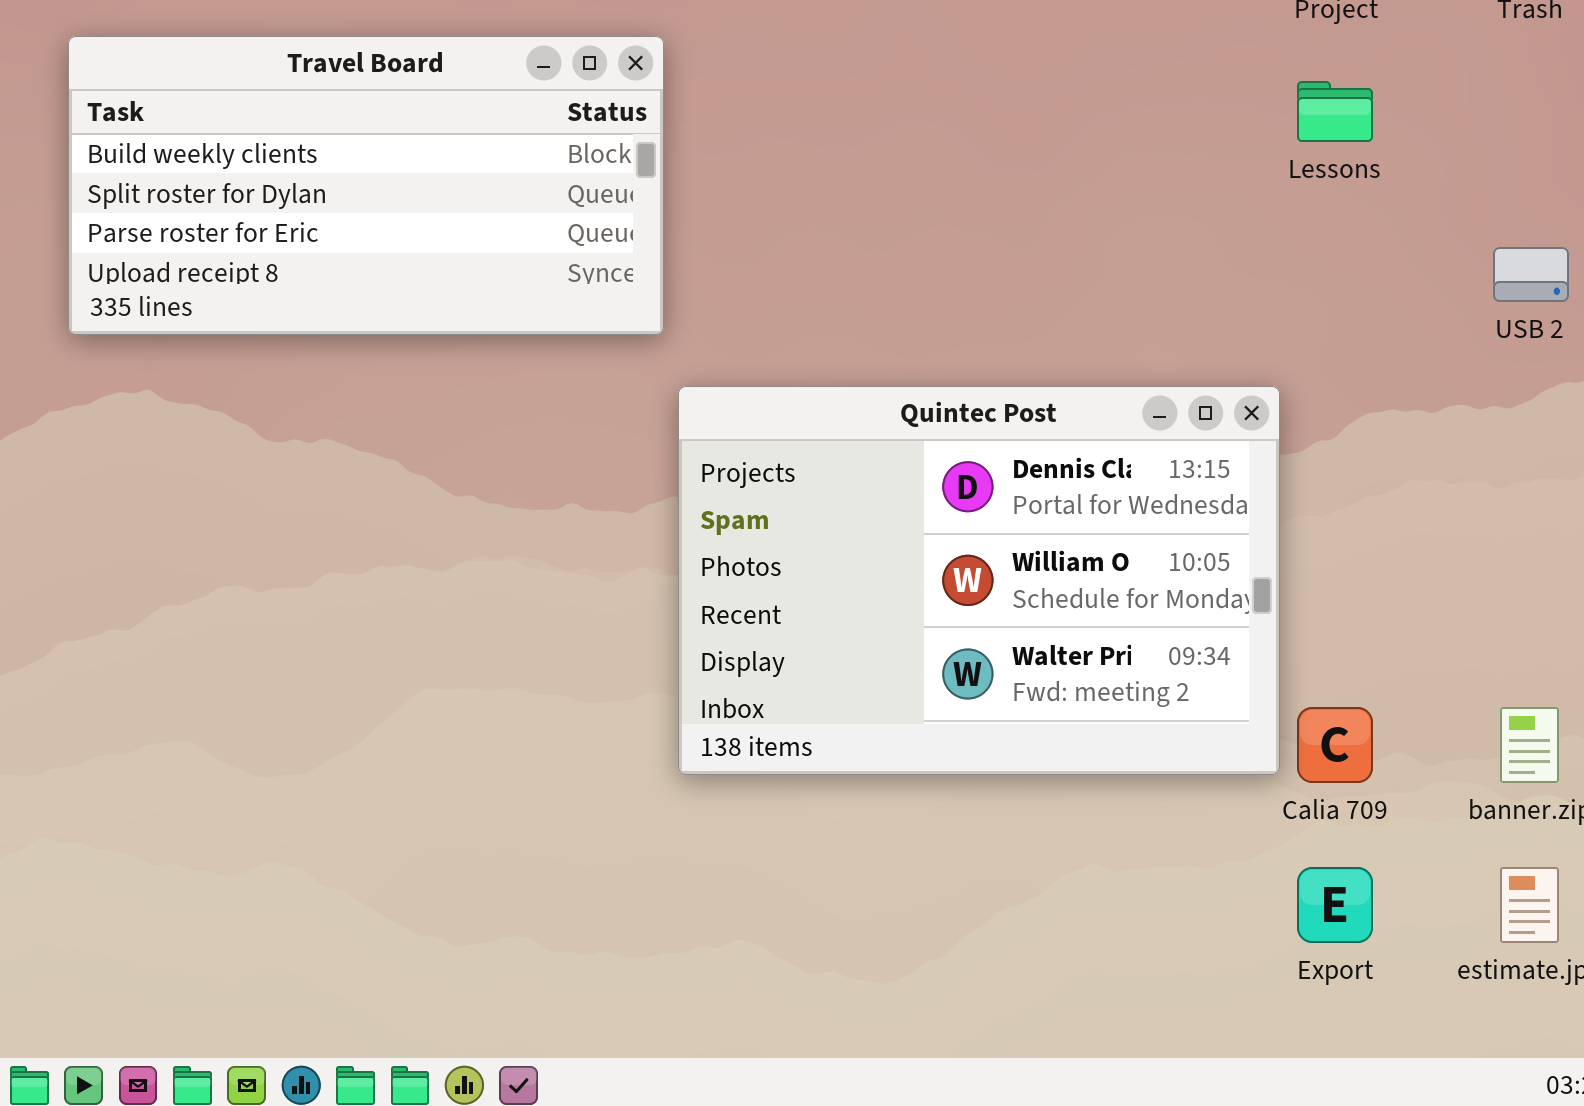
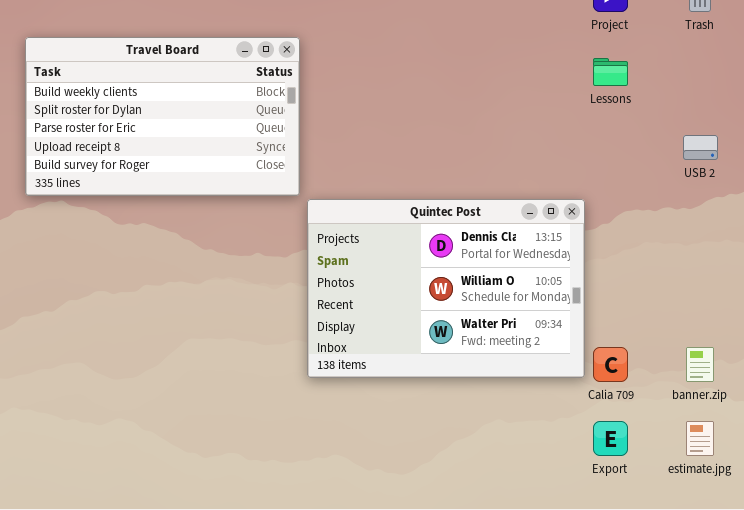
Travel Board: [68,36,664,335] -> [25,37,300,196], resized

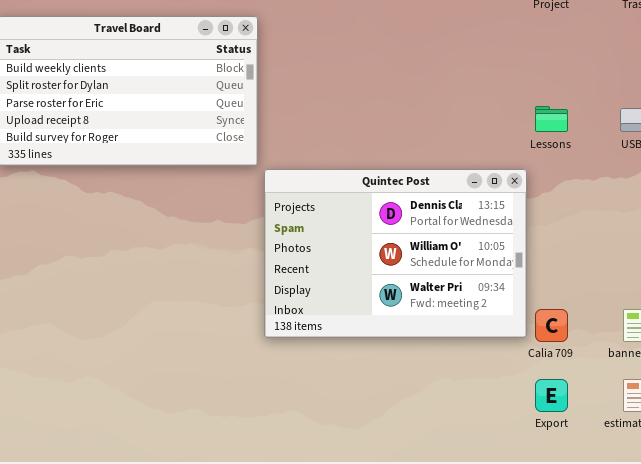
Lessons: [593,58,628,86] -> [535,106,568,132], moved

